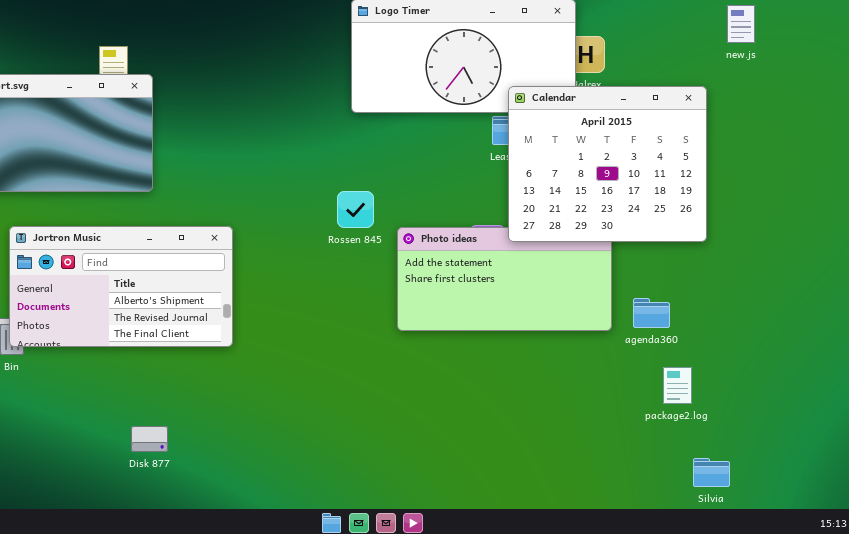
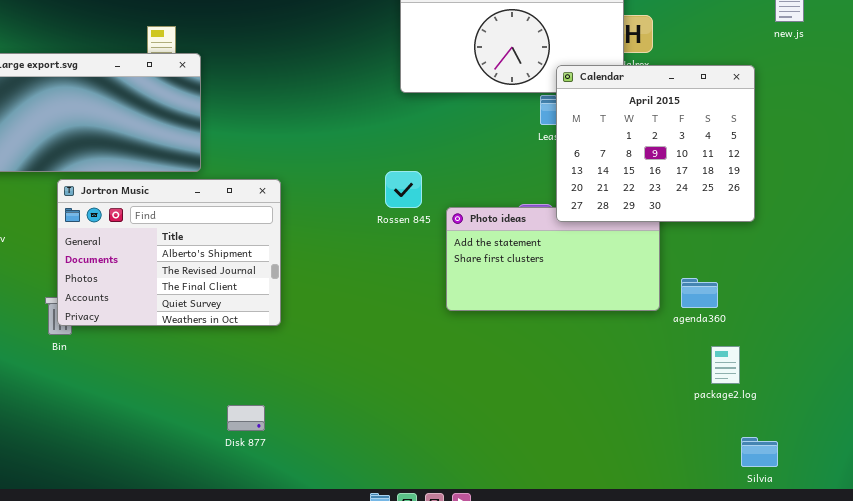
Jortron Music: [9,226,233,347] -> [57,179,281,326], resized
Disk 877: [131,426,168,452] -> [227,405,265,431], moved

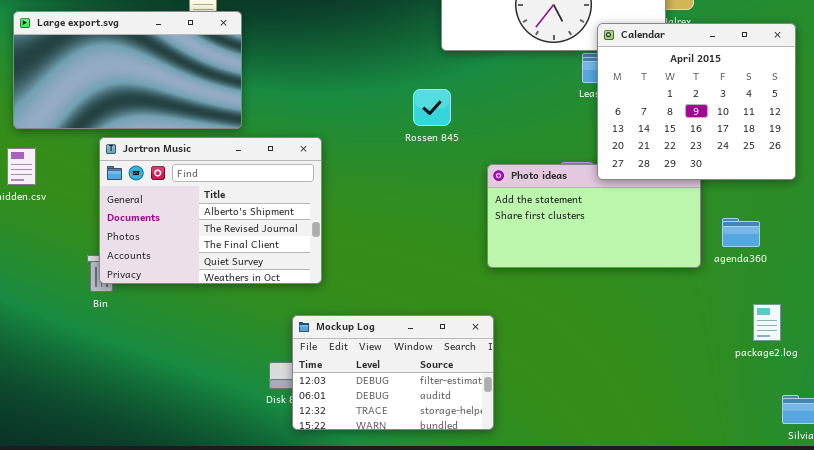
Rossen 845: [385,171,422,208] -> [413,89,451,126], moved
agenda360: [681,278,718,308] -> [722,218,760,247], moved
Mockup Log: none -> [292,315,494,430], opened

